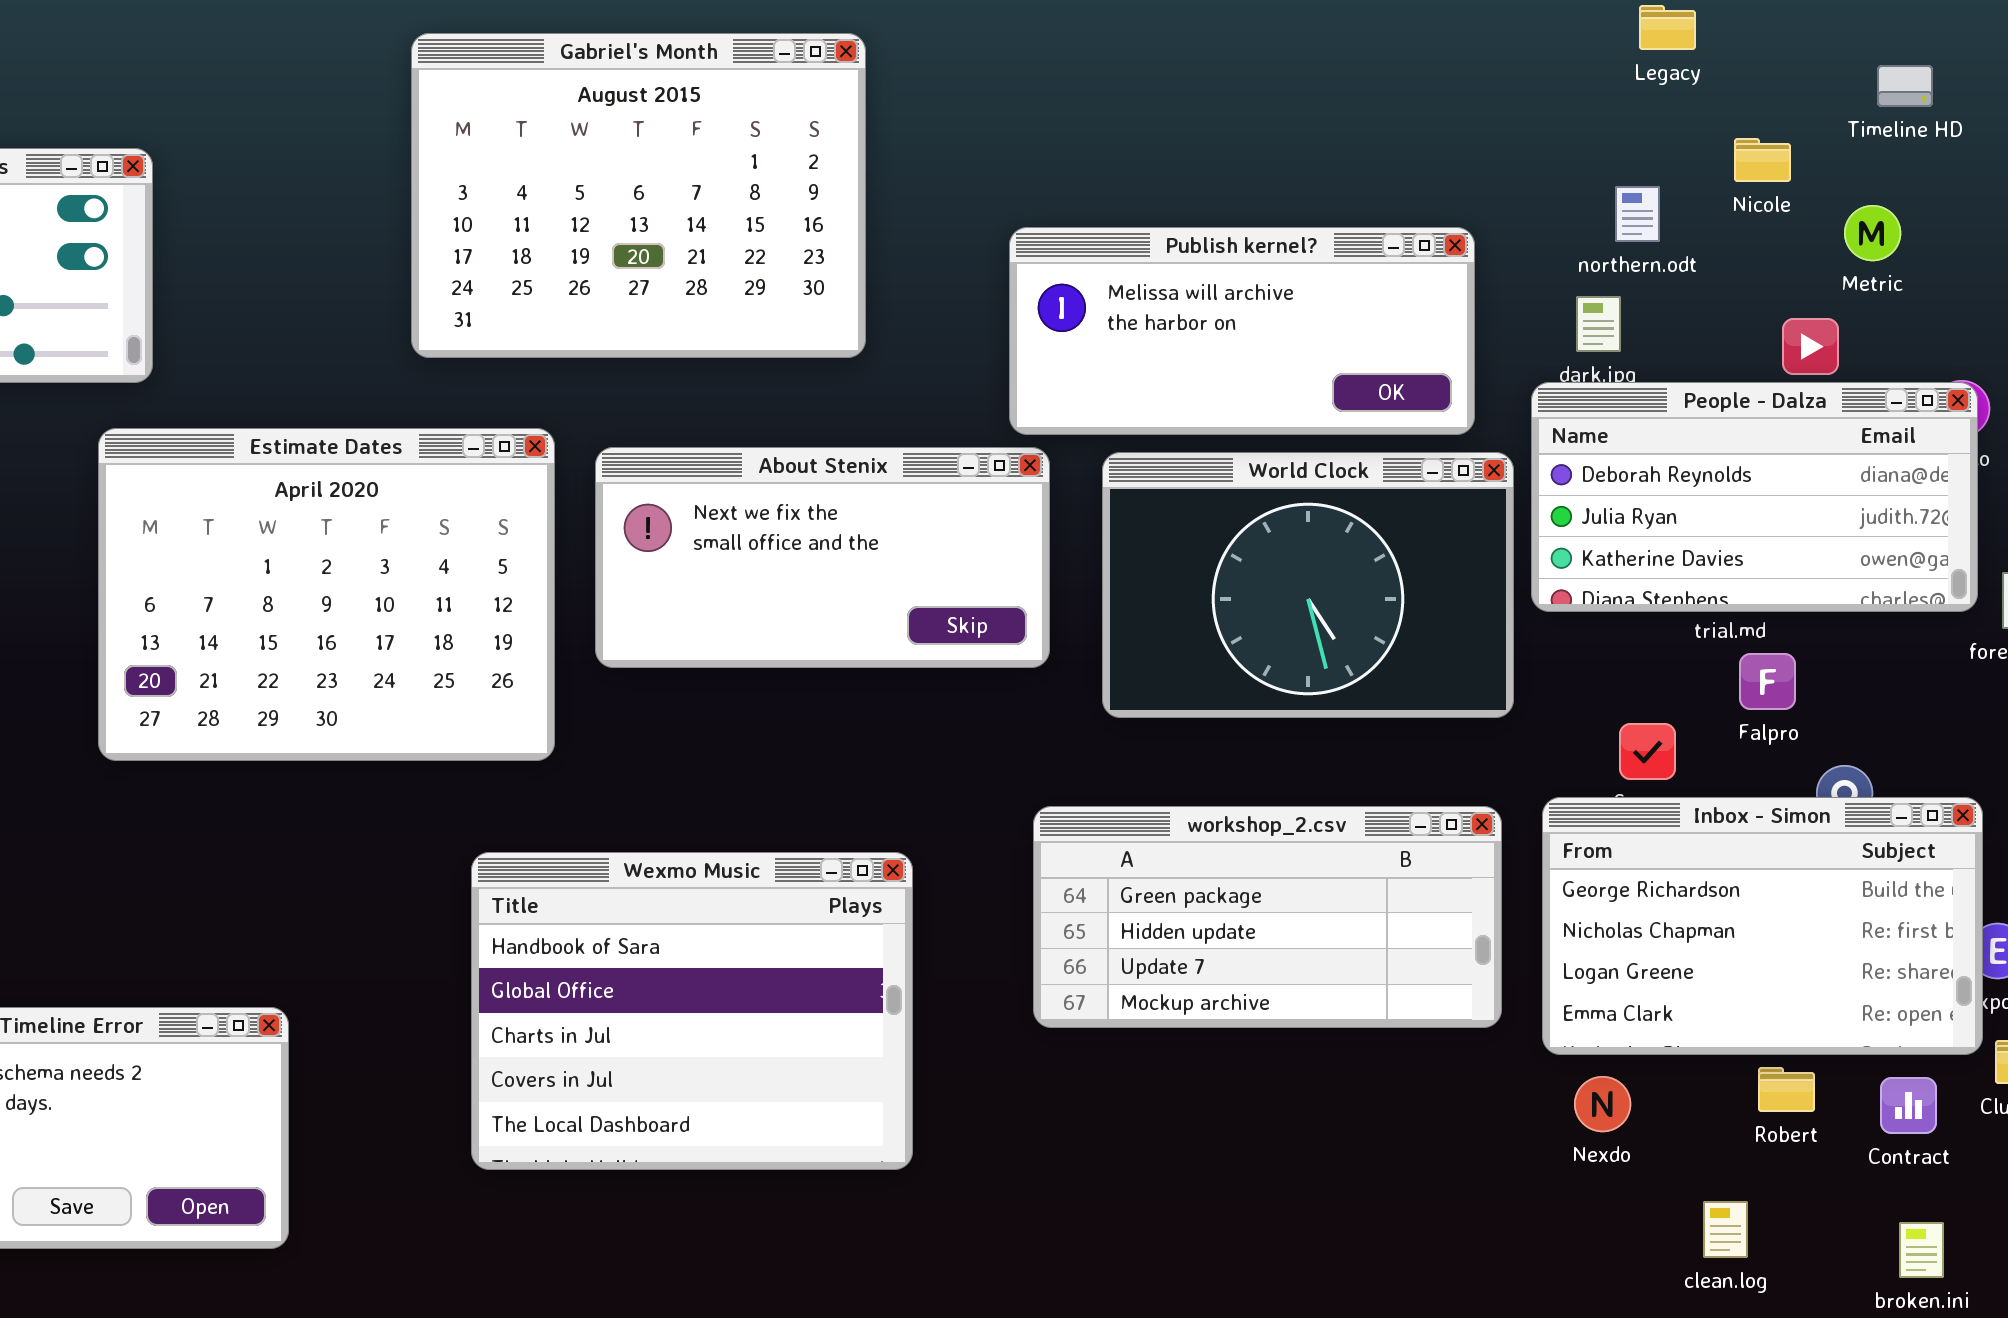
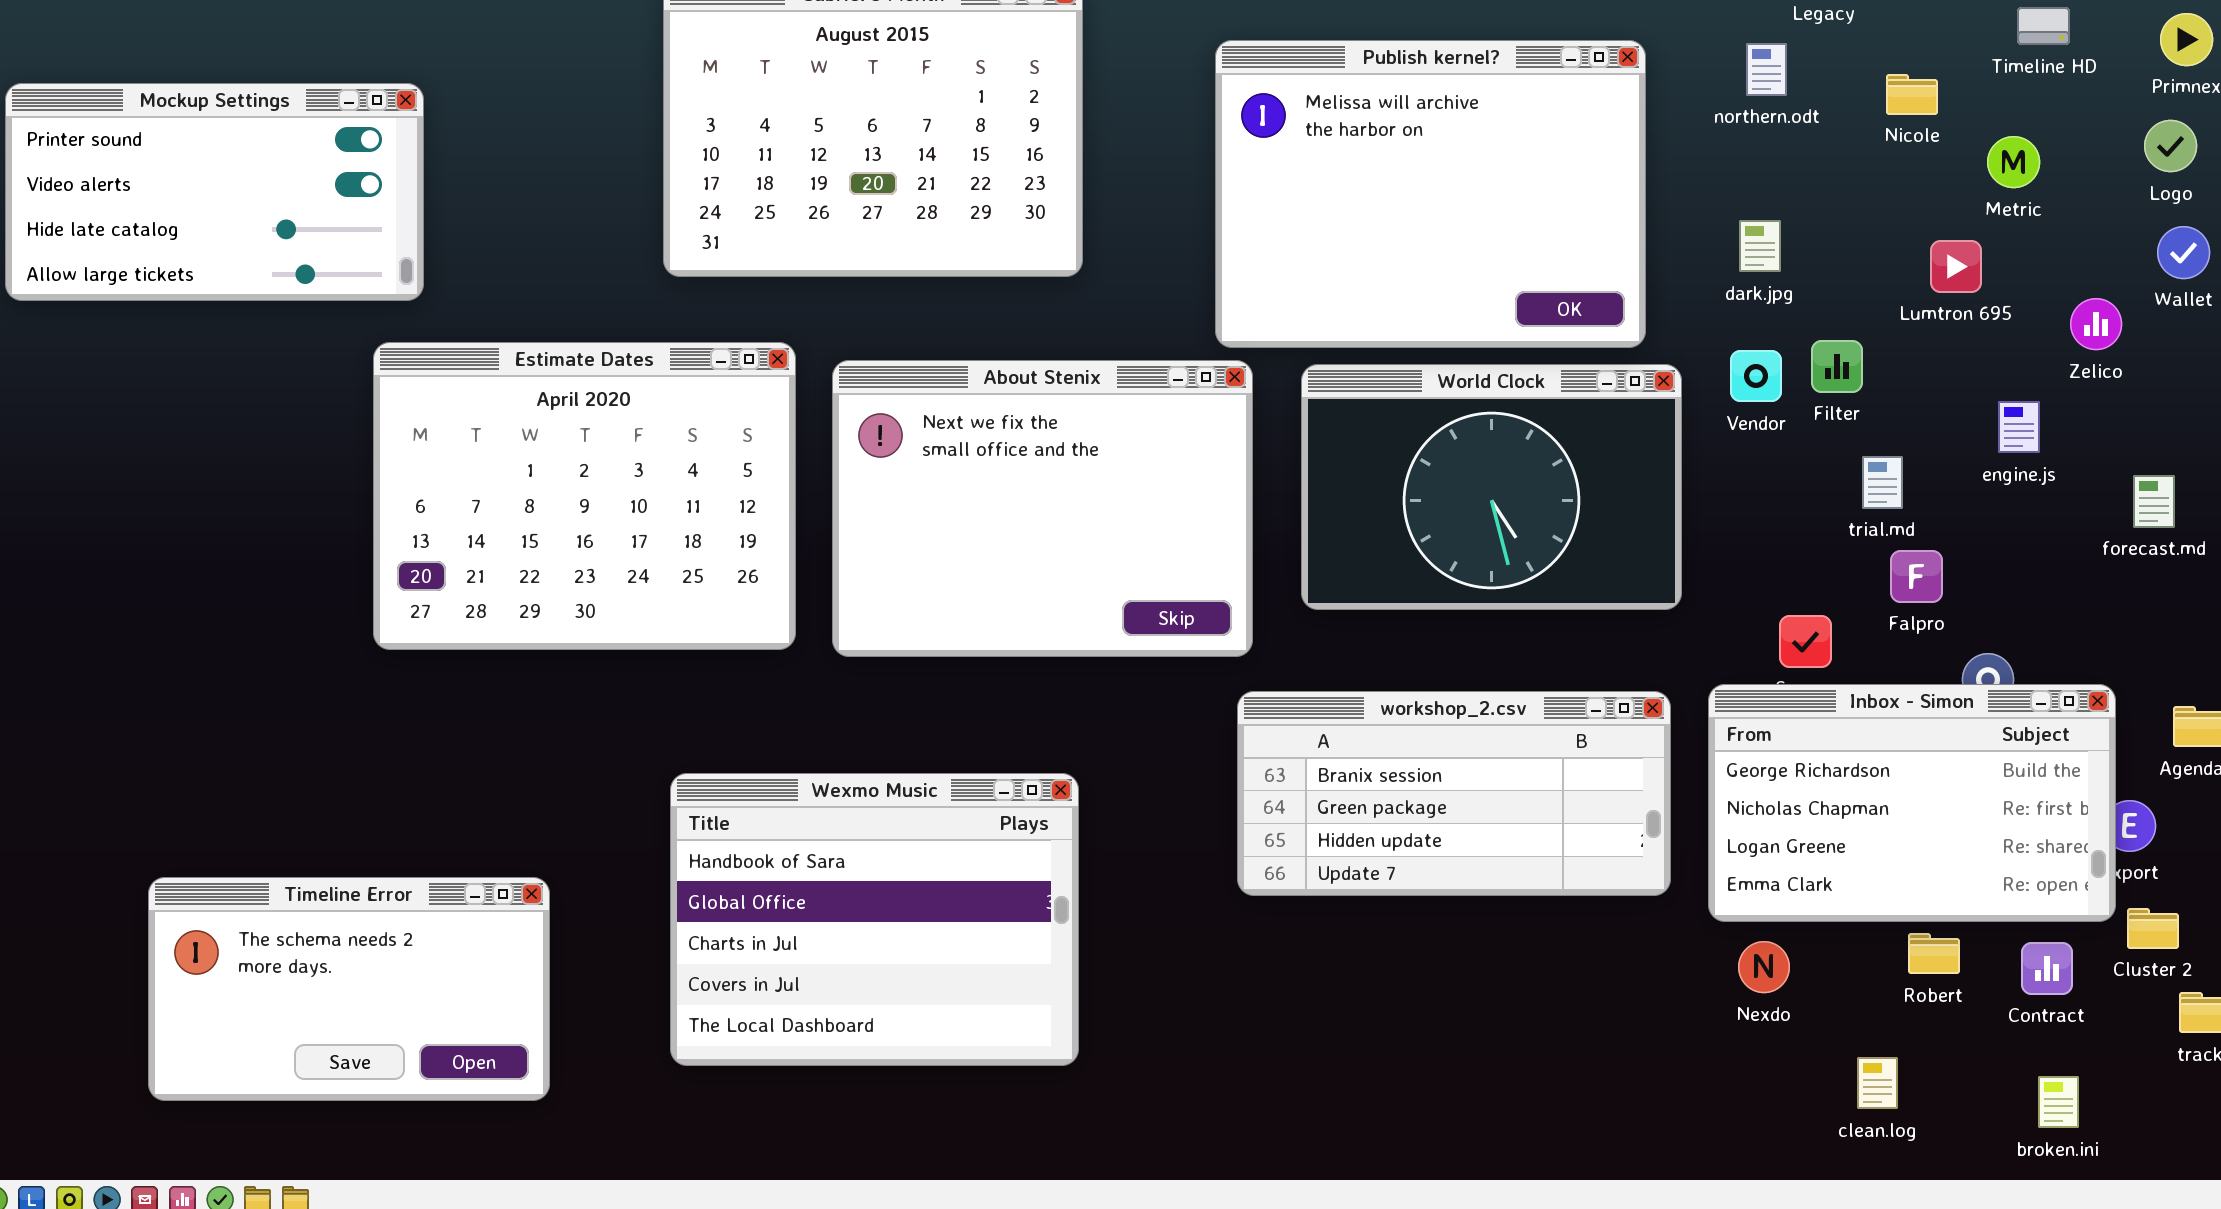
northern.odt: [1615,186,1660,242] -> [1746,43,1787,96], moved
Publish kernel?: [1009,227,1475,435] -> [1215,40,1646,348], resized
People - Dalza: [1531,382,1978,612] -> none, closed
About Stenix: [595,447,1050,668] -> [832,360,1253,657], resized
workshop_2.csv: [1033,806,1502,1028] -> [1237,691,1671,896], scrolled up 1 row
Wexmo Music: [471,852,913,1170] -> [670,773,1079,1066], moved

